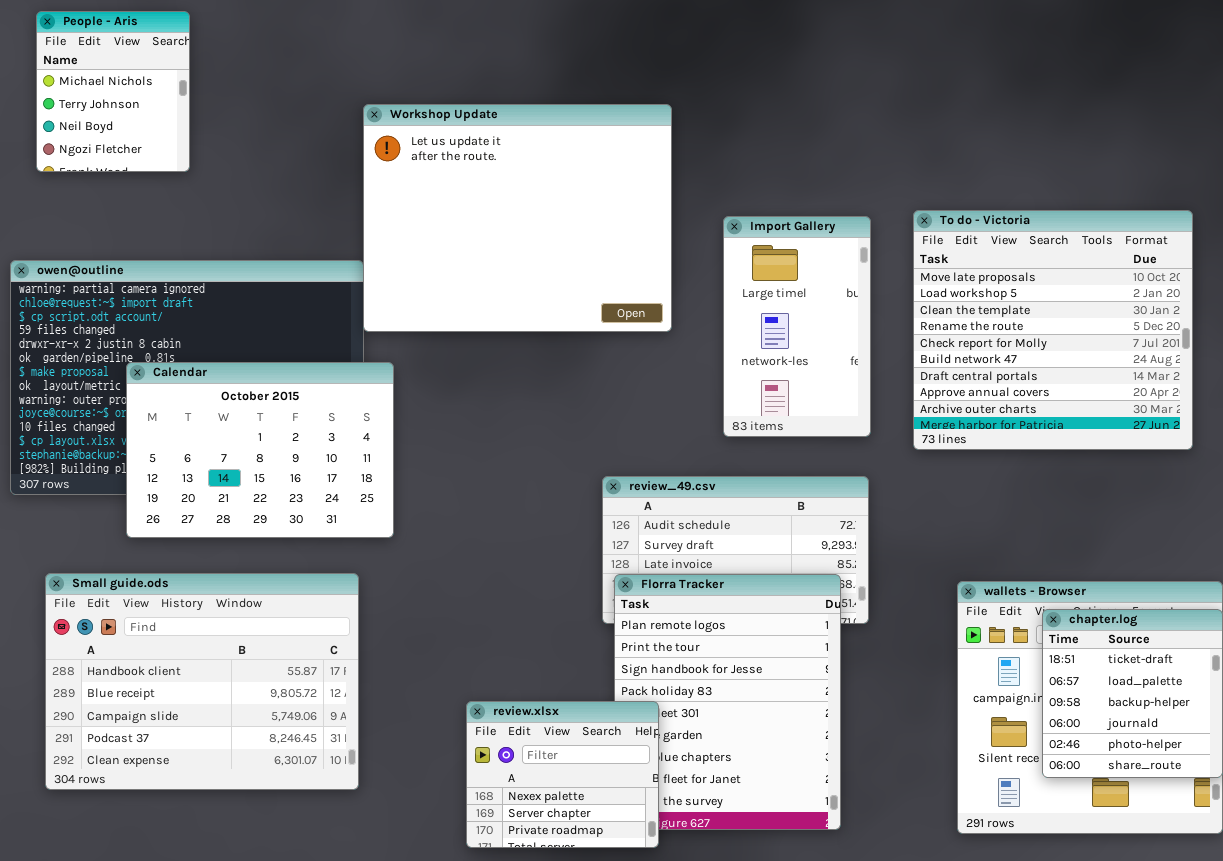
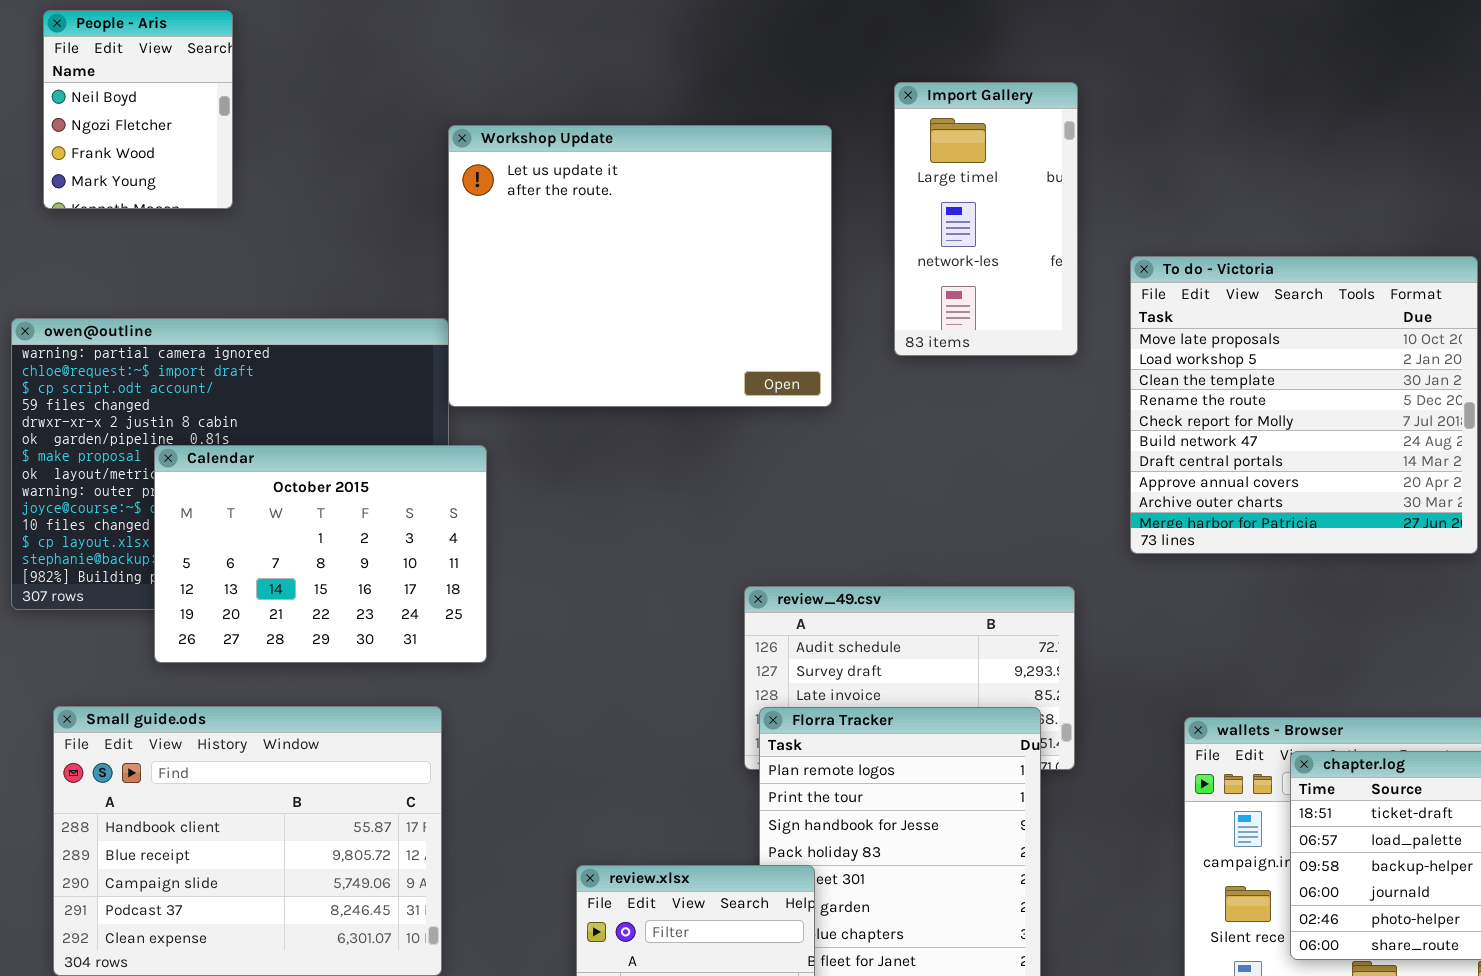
People - Aris: [36,11,190,172] -> [43,10,233,209], scrolled down 2 rows
Import Gallery: [723,216,871,437] -> [894,82,1078,356], moved

